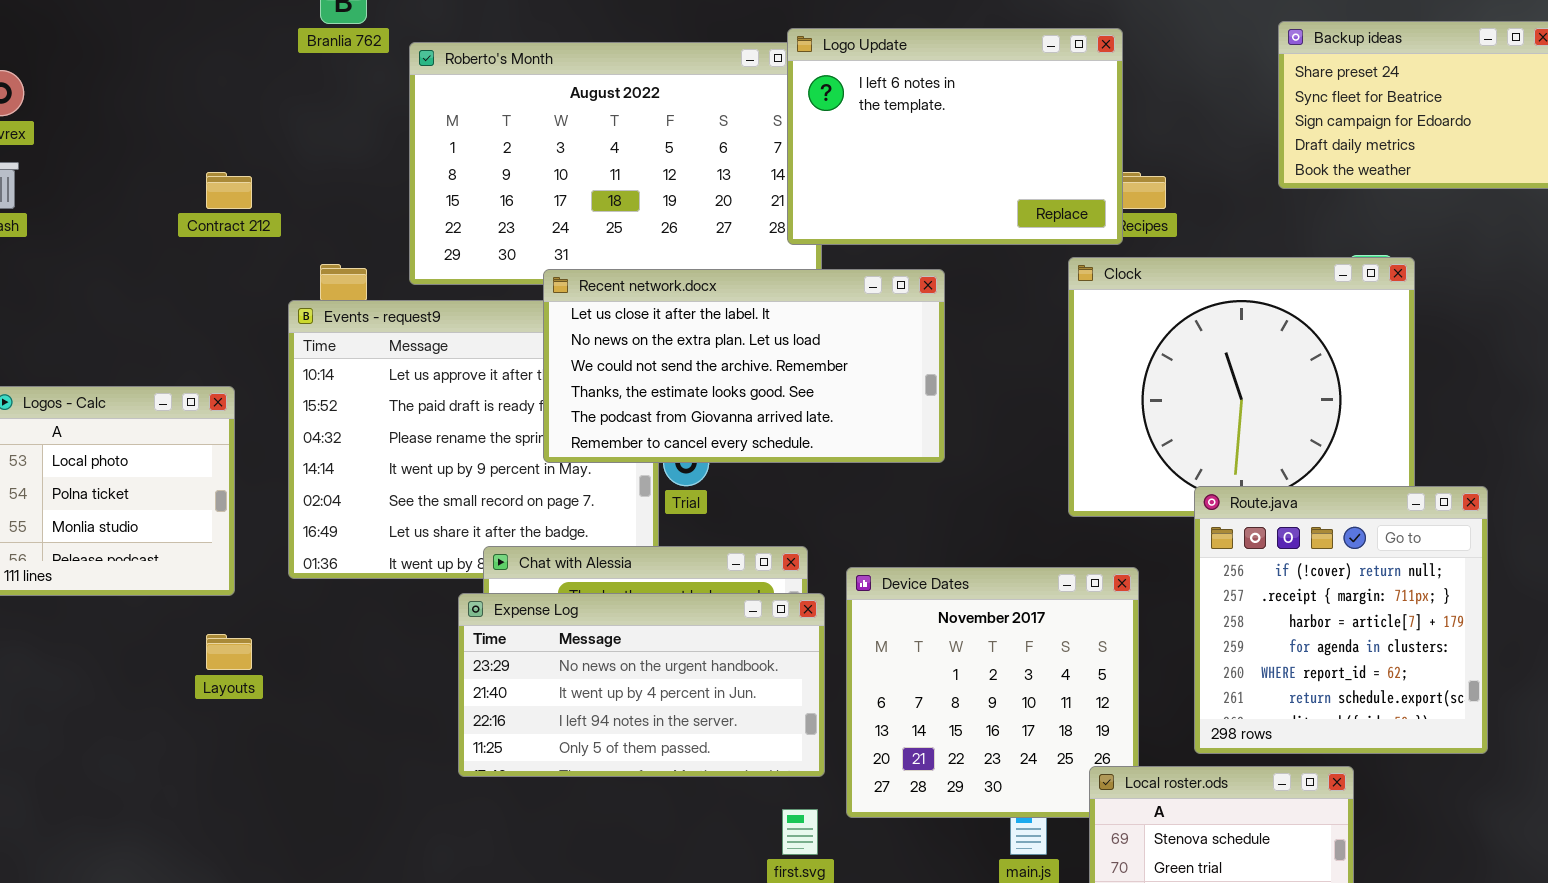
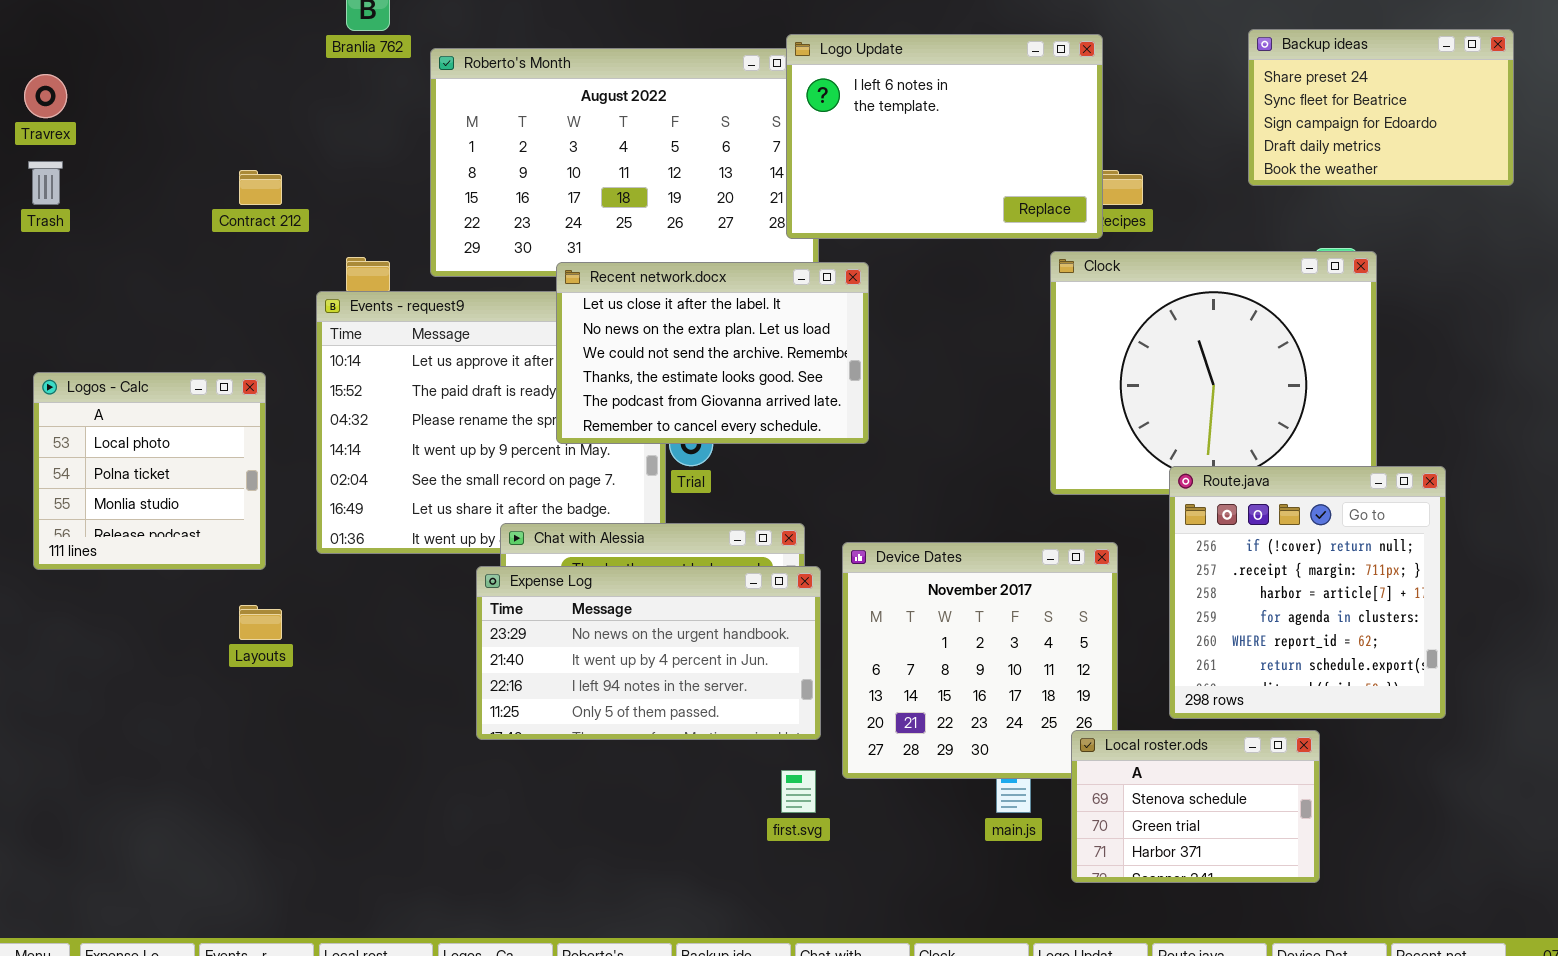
Recent network.docx: [543,269,945,463] -> [556,262,869,444], resized

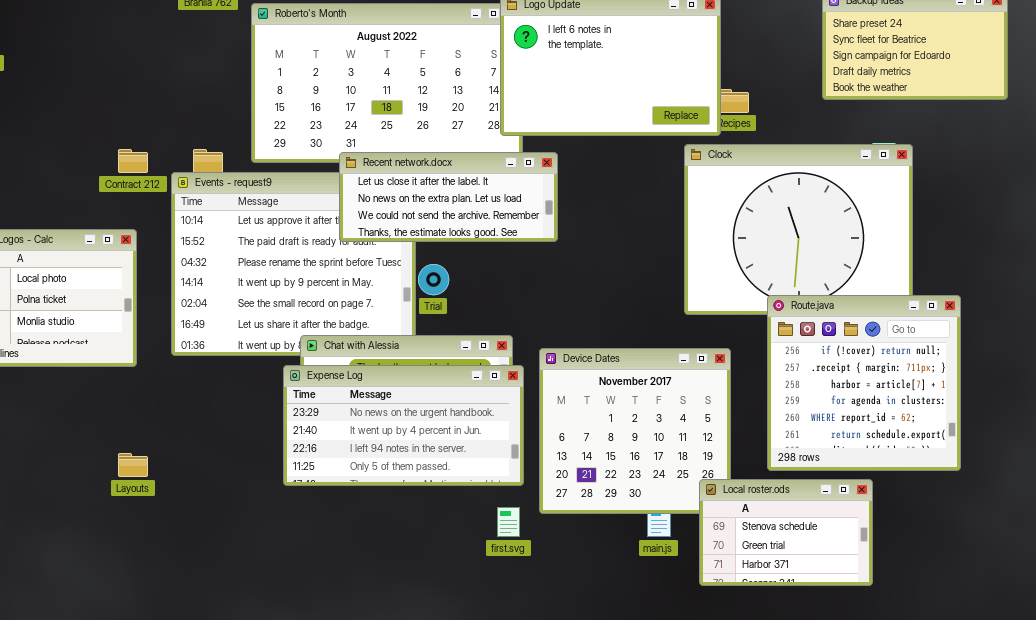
Contract 212: [239,170,282,205] -> [118,149,148,173], moved
Recent network.docx: [556,262,869,444] -> [339,152,558,242], resized
Layouts: [239,605,282,640] -> [118,453,148,477], moved

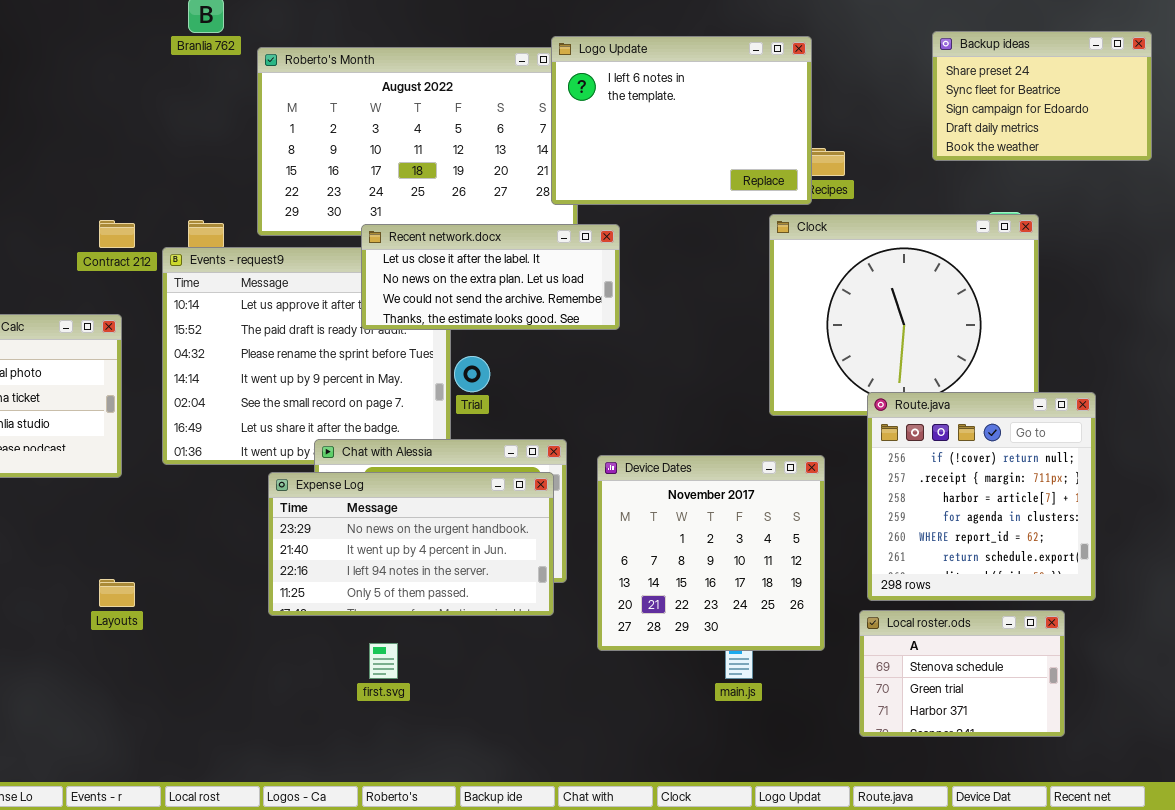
Expense Log: [283,365,524,486] -> [268,472,554,616], moved
Local roster.ods: [699,479,873,586] -> [859,610,1065,737], moved
first.svg: [497,507,520,537] -> [369,643,398,679], moved

